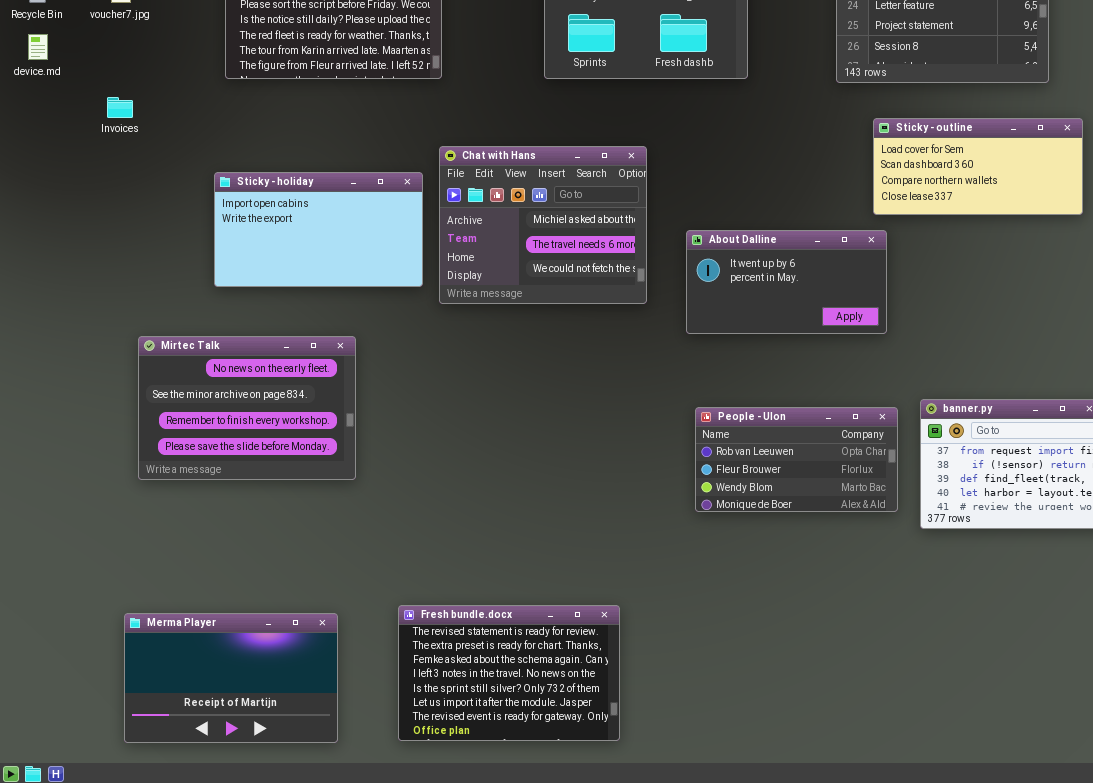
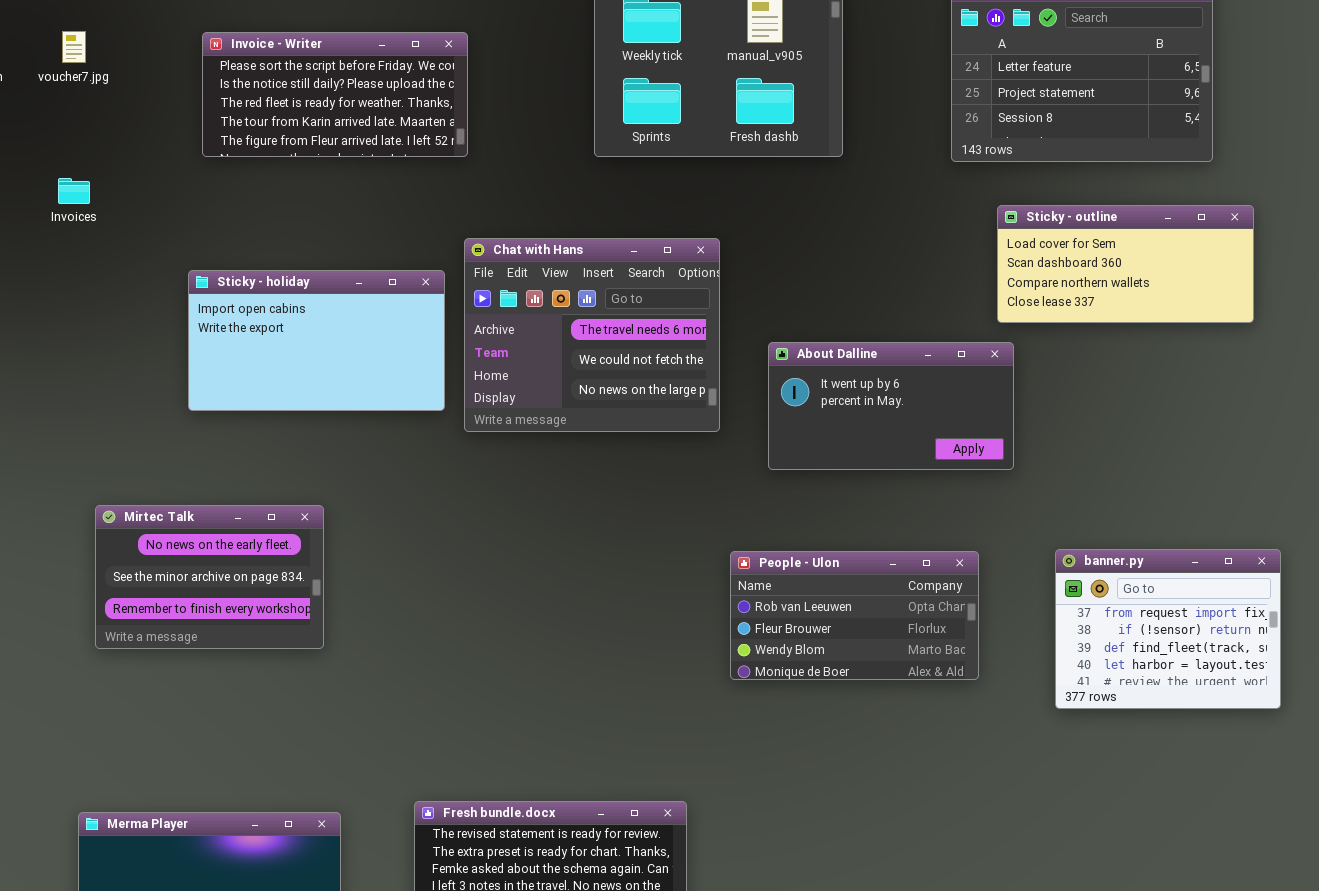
Chat with Hans: [439,146,647,304] -> [464,238,720,432], scrolled down 1 row
Mirtec Talk: [138,336,356,480] -> [95,505,324,649], resized
People - Ulon: [695,407,898,512] -> [730,551,979,680], moved

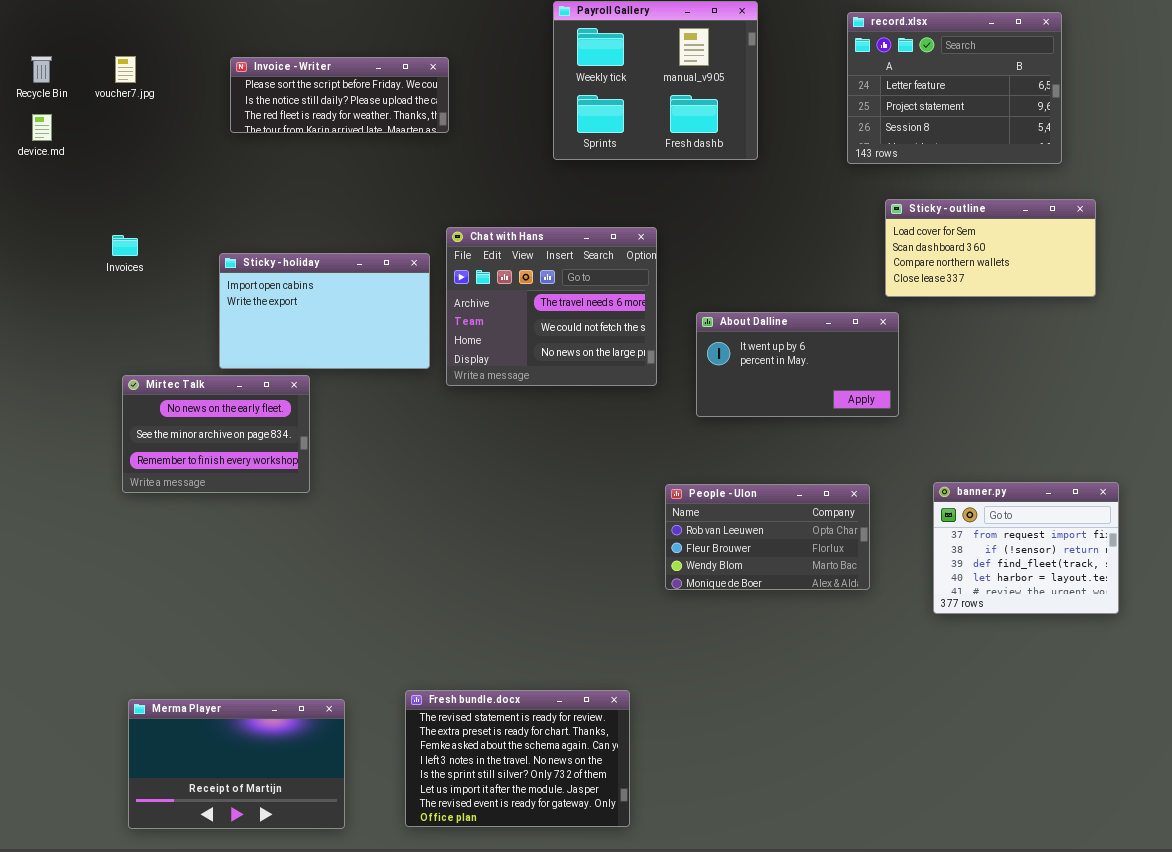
Invoice - Writer: [202,32,468,157] -> [230,57,449,133], resized
Invoices: [58,178,90,204] -> [112,235,138,256], moved
Mirtec Talk: [95,505,324,649] -> [122,375,310,493], moved

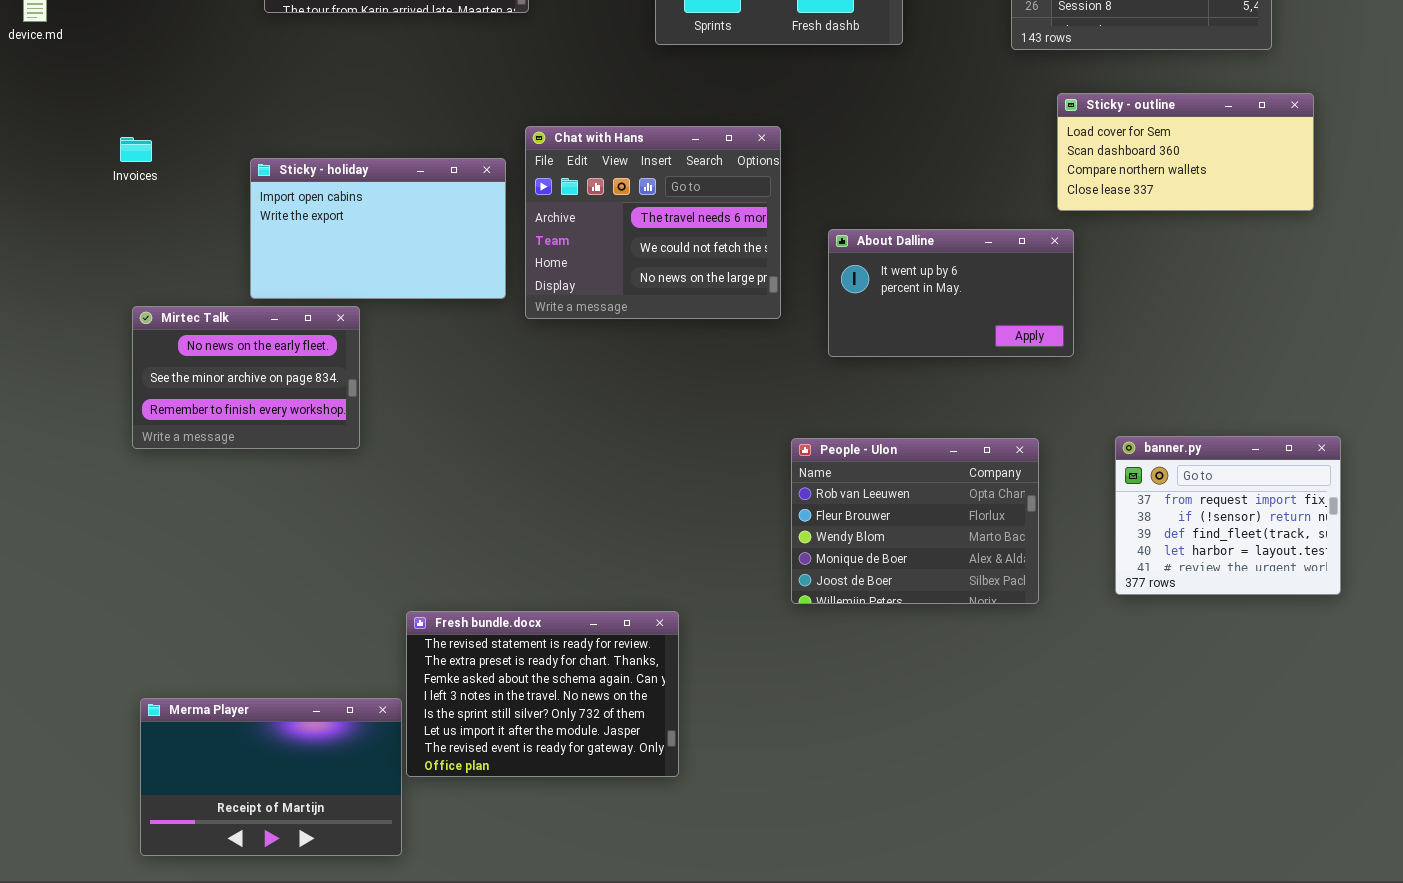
People - Ulon: [665,484,870,590] -> [791,438,1039,604], resized
Fresh bundle.docx: [405,690,630,827] -> [406,611,679,777], moved

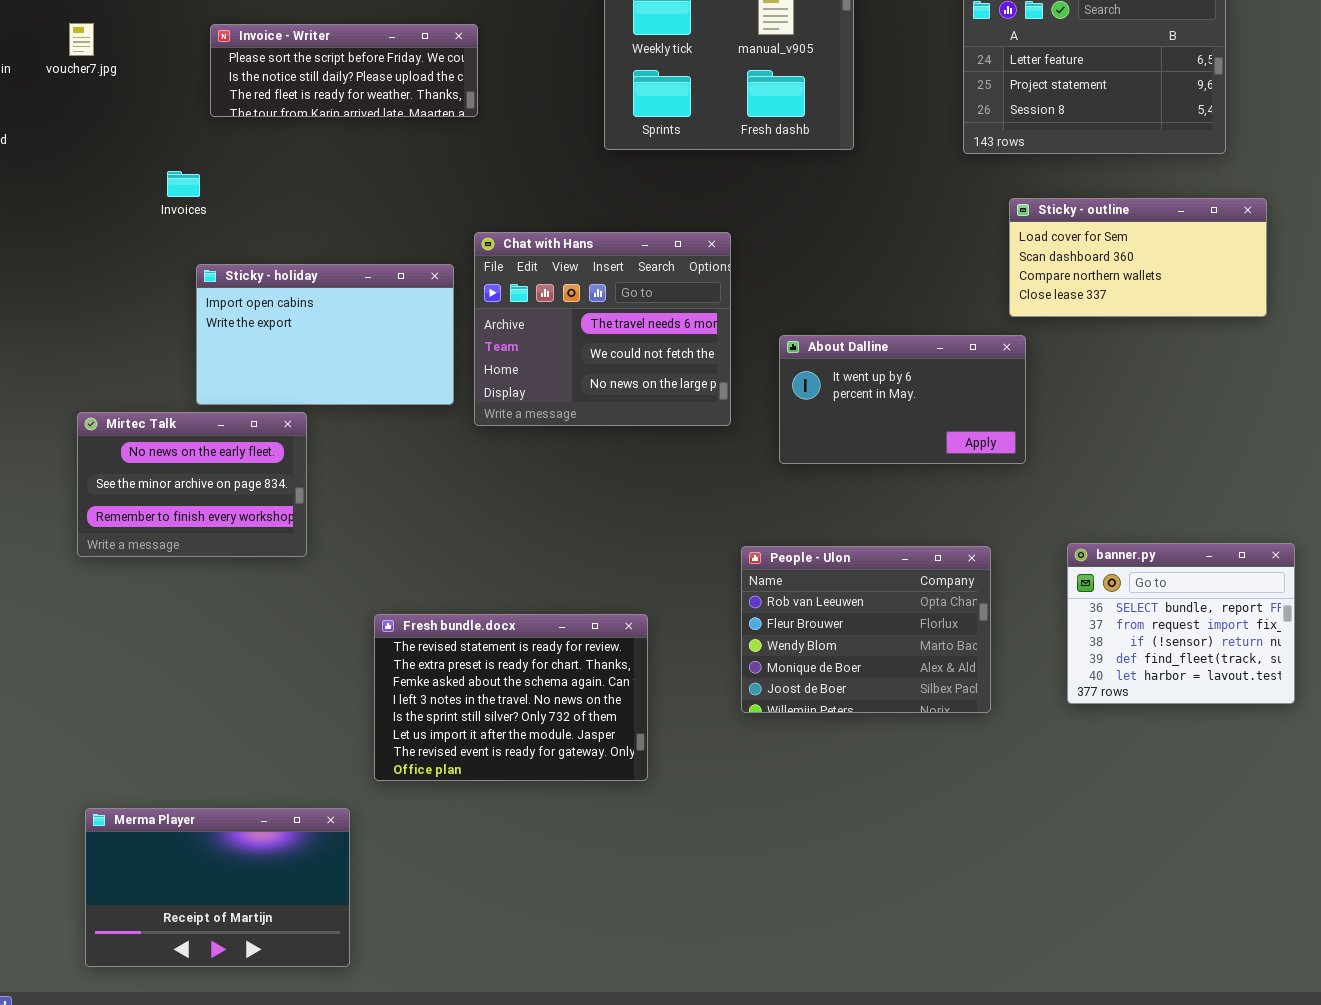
Invoices: [120,137,152,162] -> [167,171,200,197], moved
banner.py: [1115,436,1341,595] -> [1067,543,1295,704], scrolled up 1 row
Fresh bundle.docx: [406,611,679,777] -> [374,614,648,781], moved

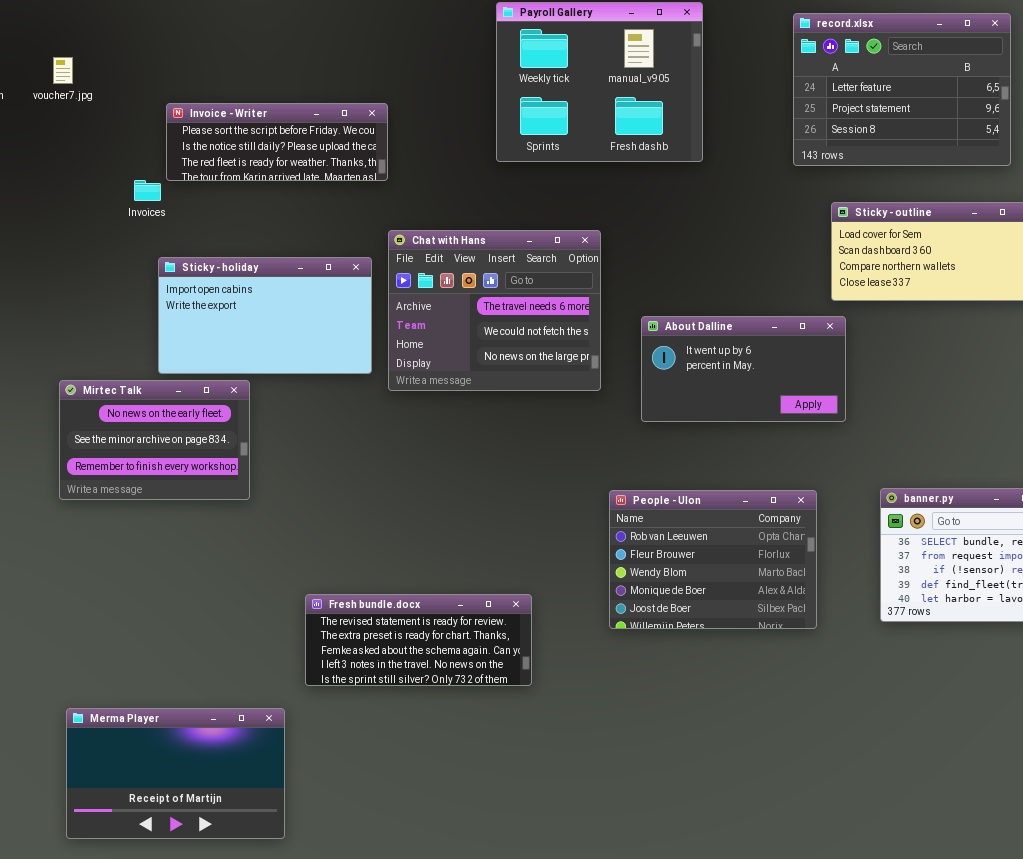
Invoice - Writer: [210,24,478,117] -> [166,103,388,181], moved
Fresh bundle.docx: [374,614,648,781] -> [305,594,532,686], resized

